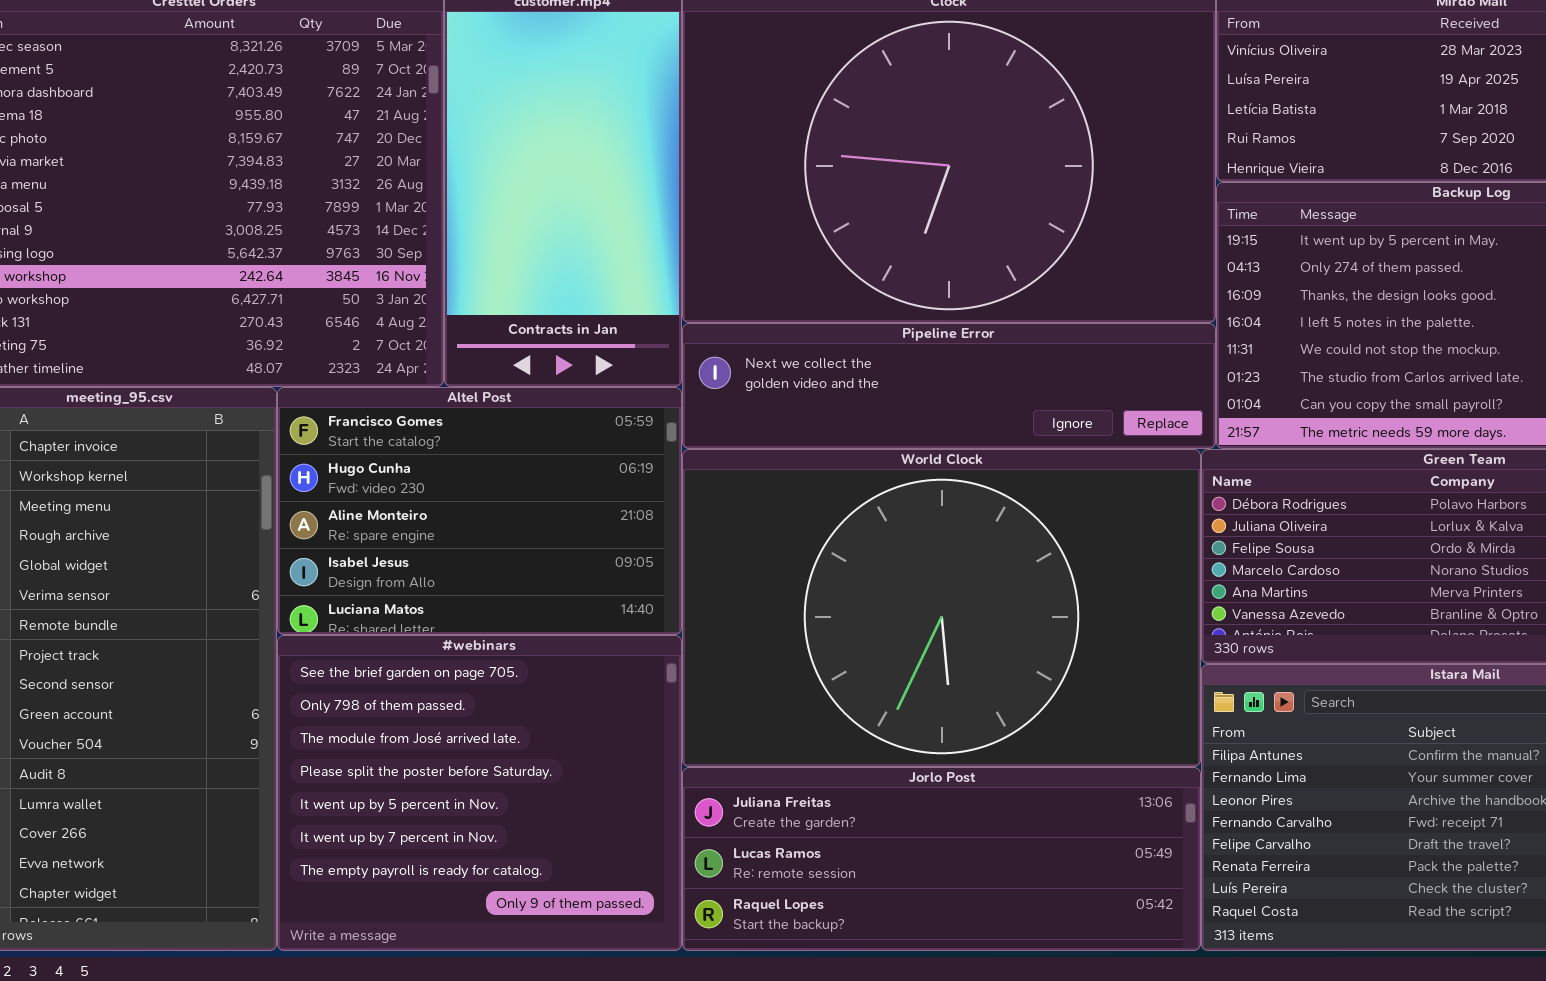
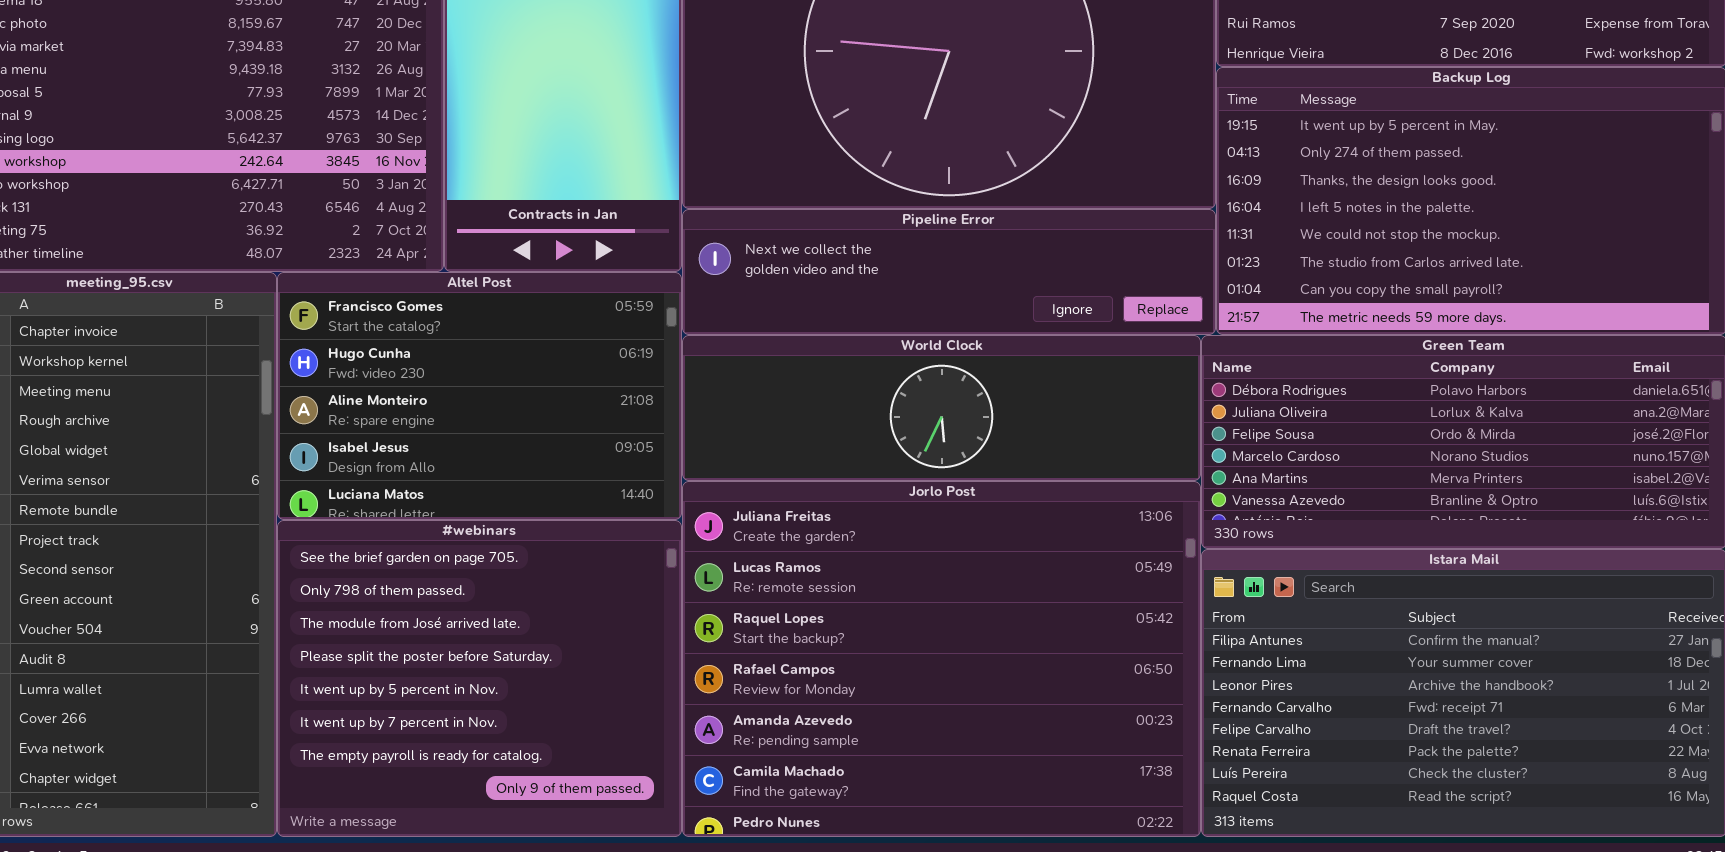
World Clock: [682,449,1201,767] -> [682,335,1201,481], resized
Jorlo Post: [682,767,1201,951] -> [682,481,1201,837], resized

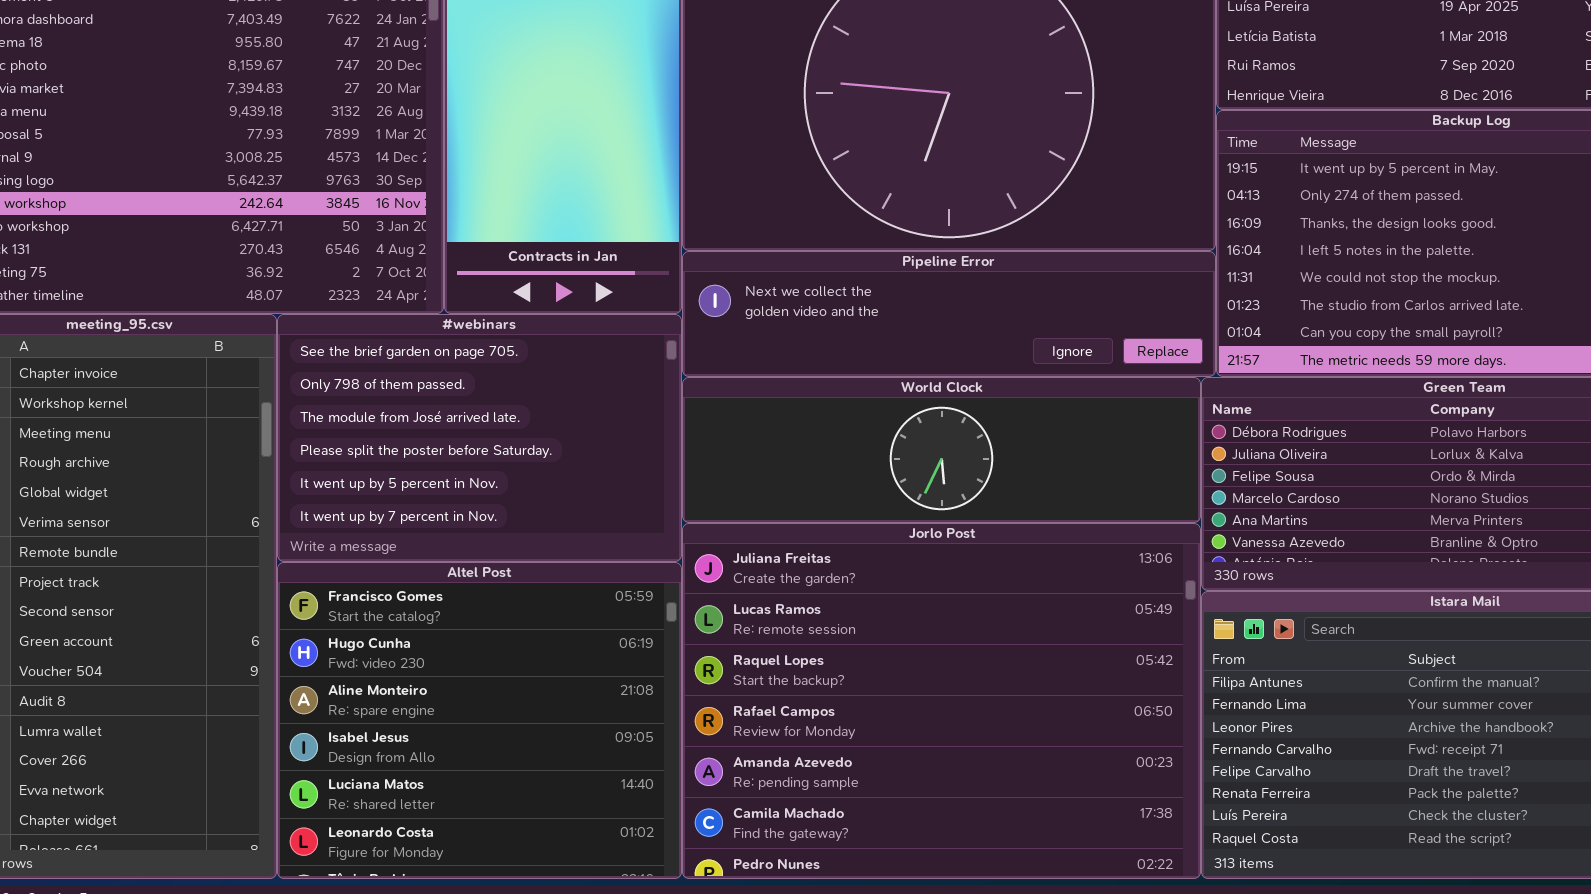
Altel Post: [277,272,682,520] -> [277,562,682,879], moved, resized
#webinars: [277,520,682,837] -> [277,314,682,562], moved, resized

